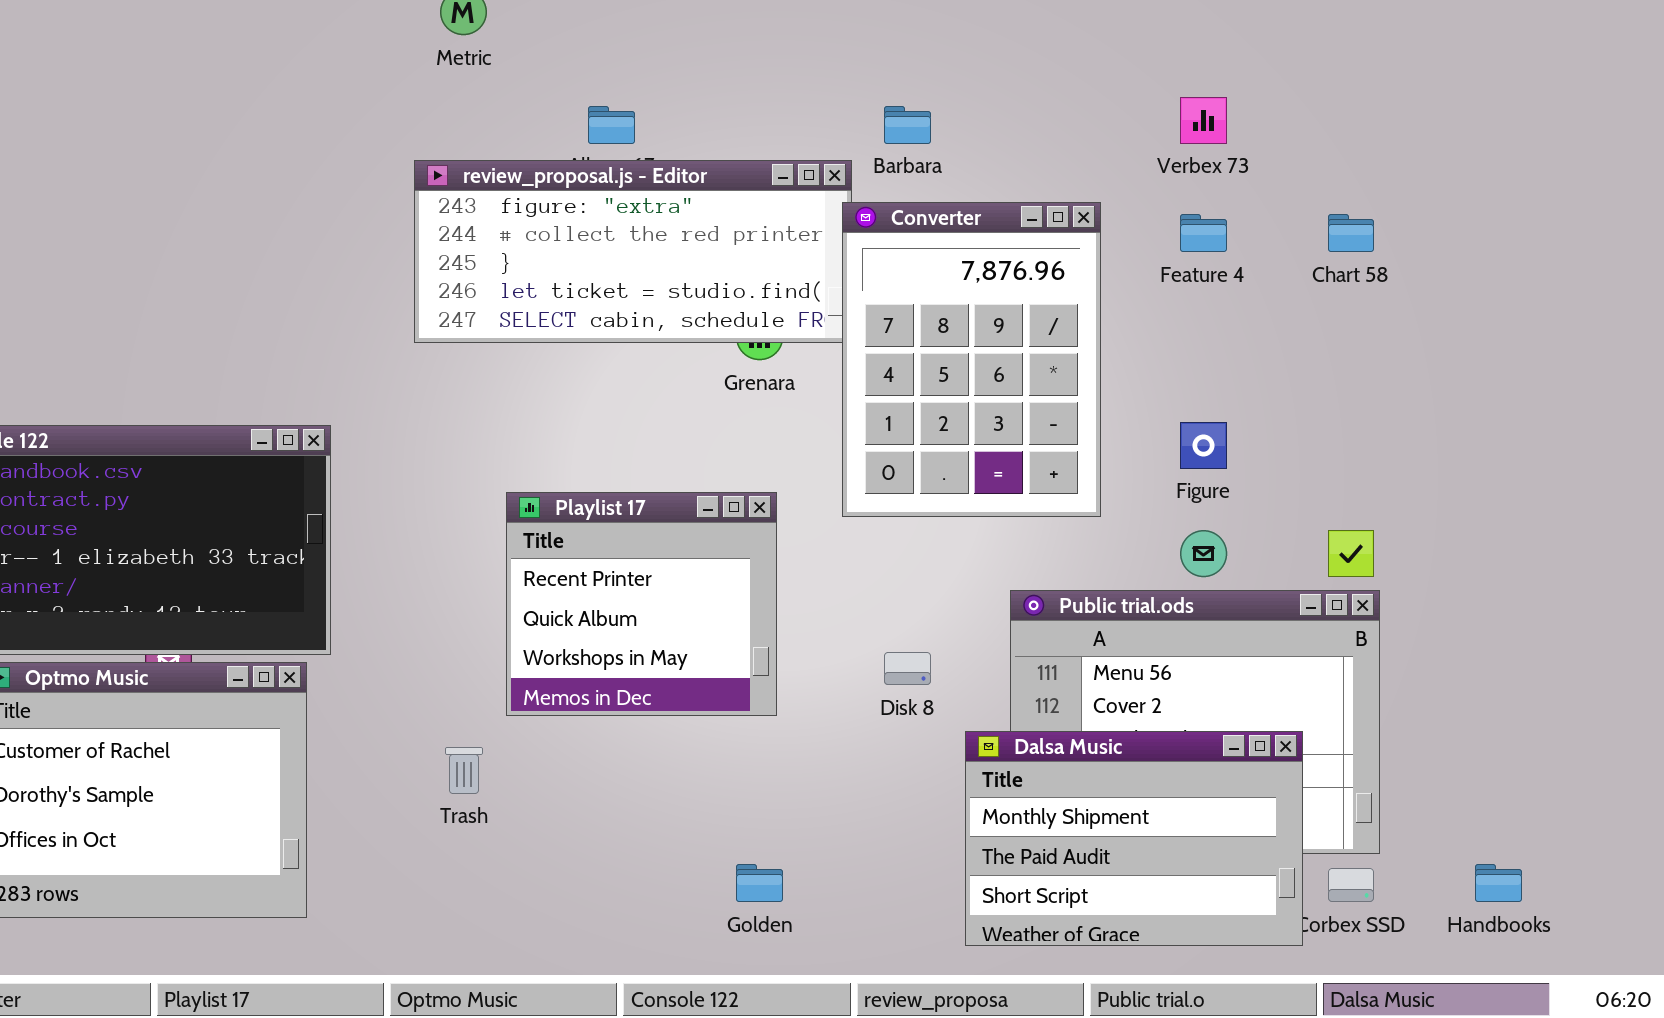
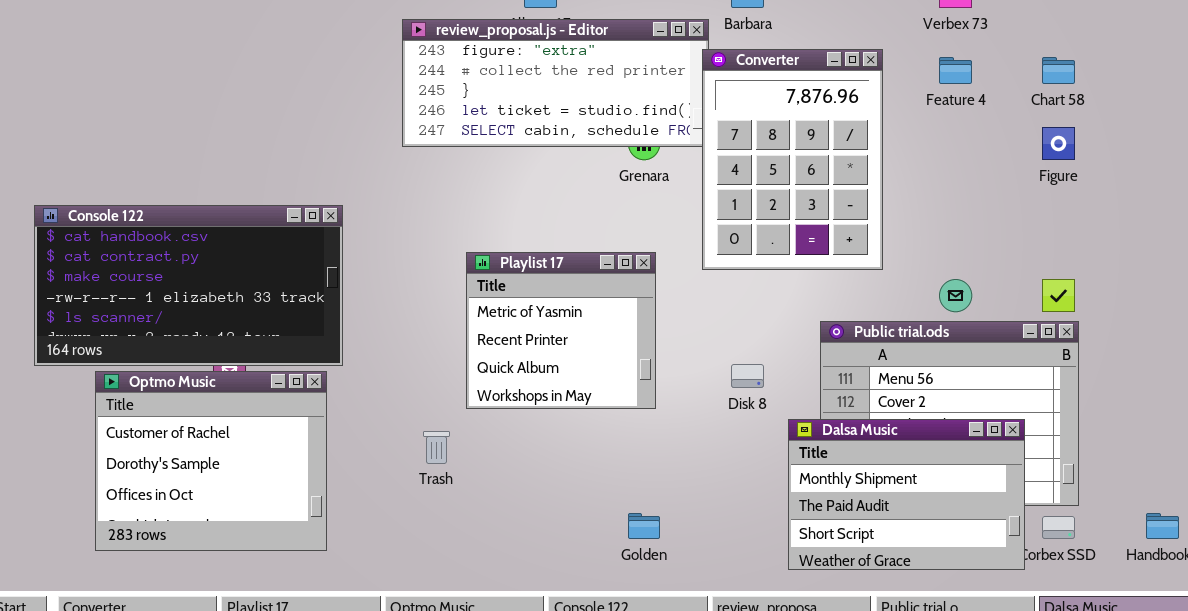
Figure: [1180,422,1227,469] -> [1042,127,1075,160], moved
Playlist 17: [506,492,777,716] -> [466,252,656,409], scrolled up 1 row

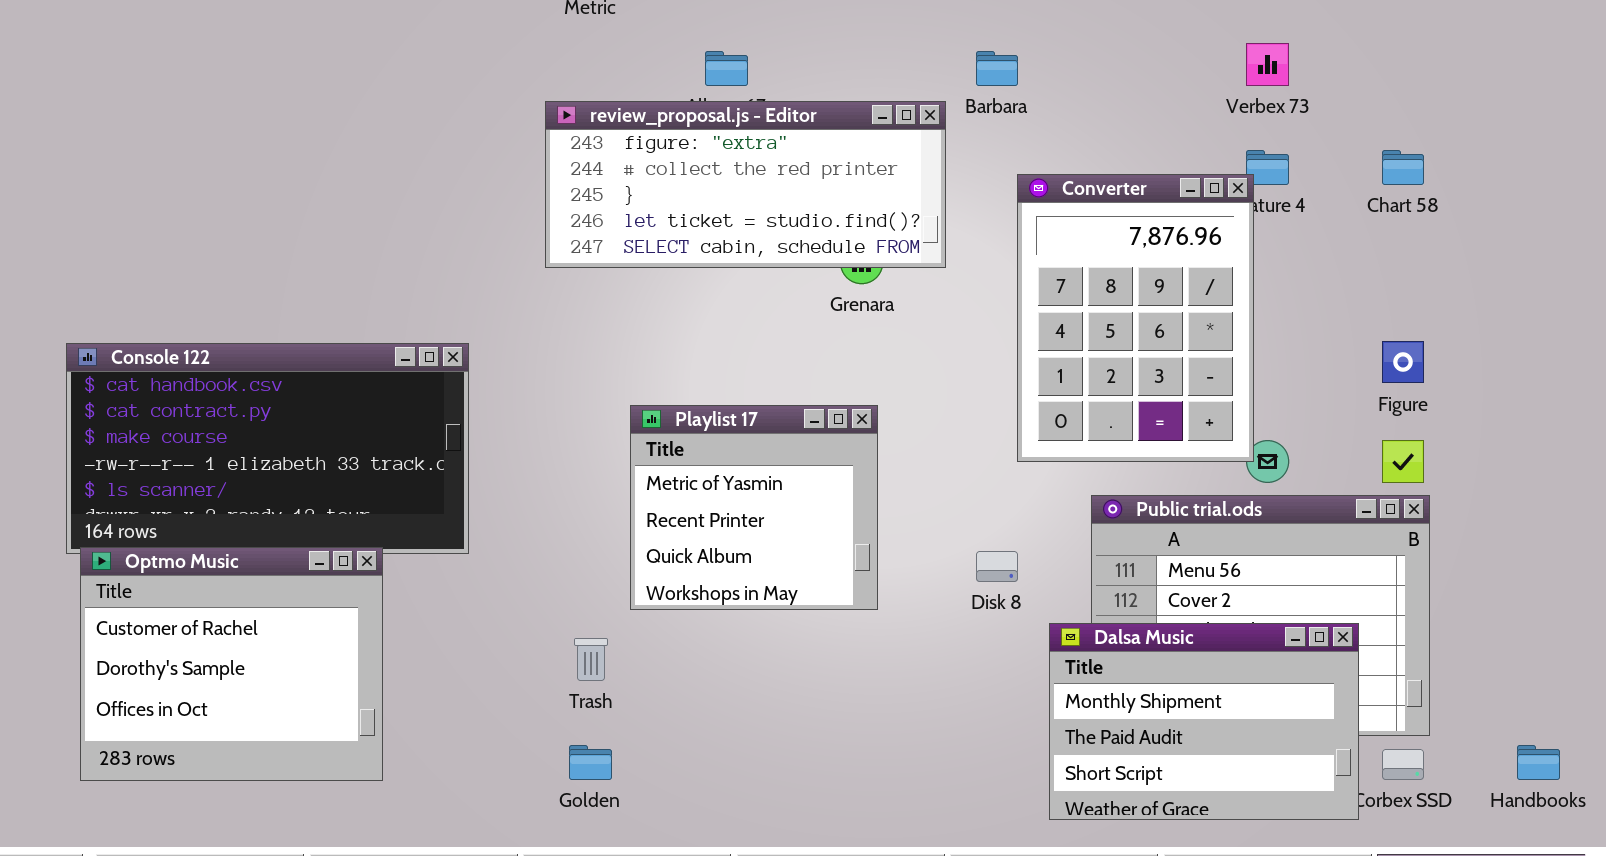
Converter: [702,49,883,270] -> [1017,174,1254,462], moved
Figure: [1042,127,1075,160] -> [1382,341,1424,383], moved
Optmo Music: [95,371,327,551] -> [80,547,383,781], moved
Golden: [628,513,660,539] -> [569,745,612,780], moved

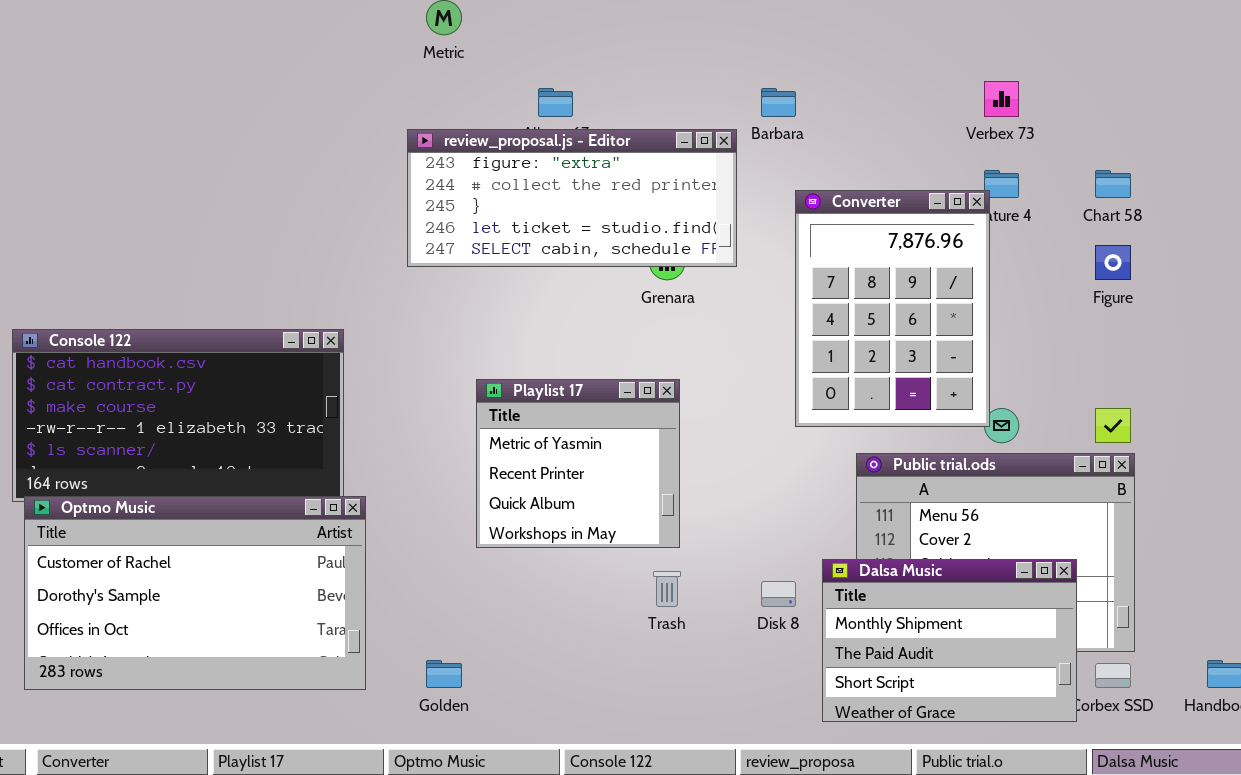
Figure: [1382,341,1424,383] -> [1095,245,1131,280], moved
Optmo Music: [80,547,383,781] -> [24,496,366,690], resized
Disk 8: [976,551,1018,582] -> [761,581,796,607], moved
Trash: [574,638,608,681] -> [653,571,681,607], moved

